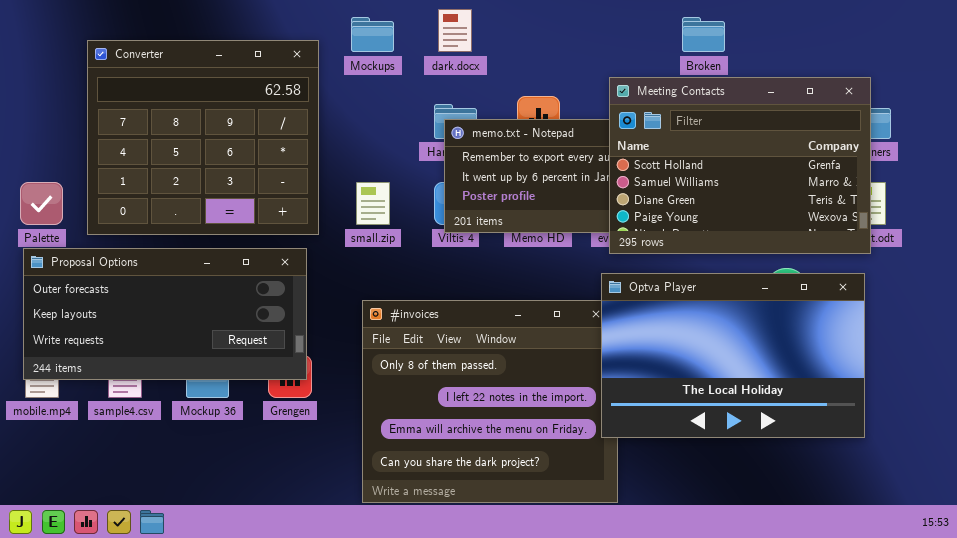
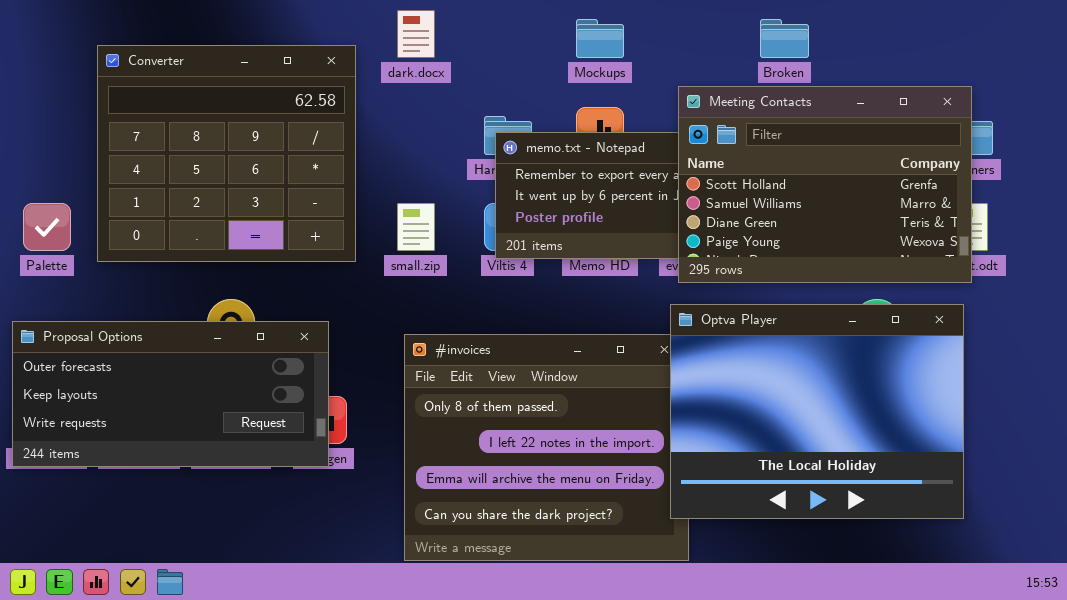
dark.docx: [438,9,472,52] -> [397,10,435,58], moved
Mockups: [351,17,394,52] -> [576,19,624,58], moved
Proposal Options: [23,248,307,380] -> [12,321,329,467], moved
Optva Player: [601,273,865,438] -> [670,304,964,519], resized

